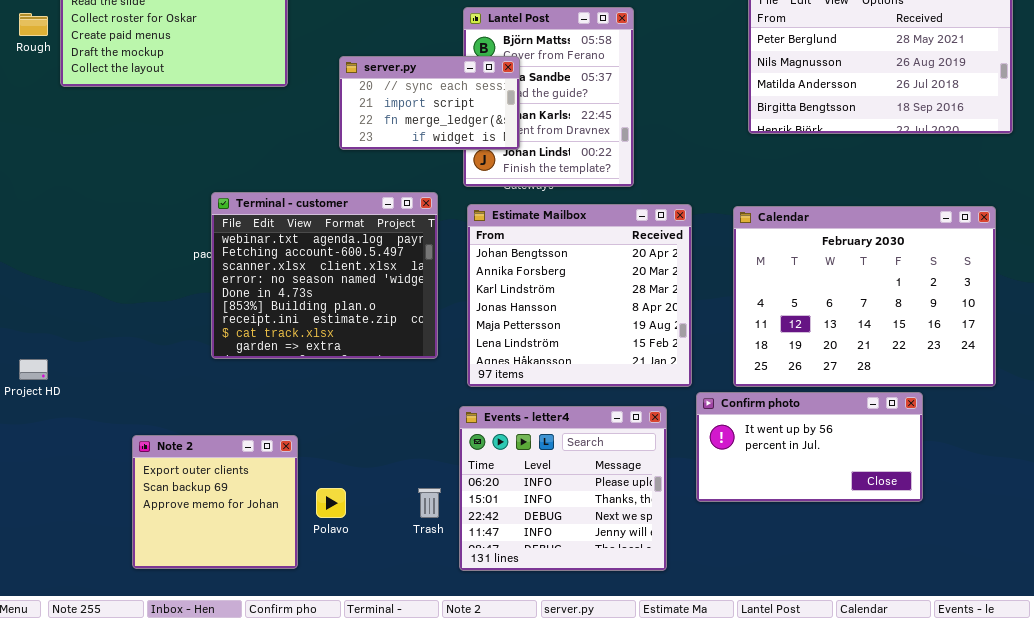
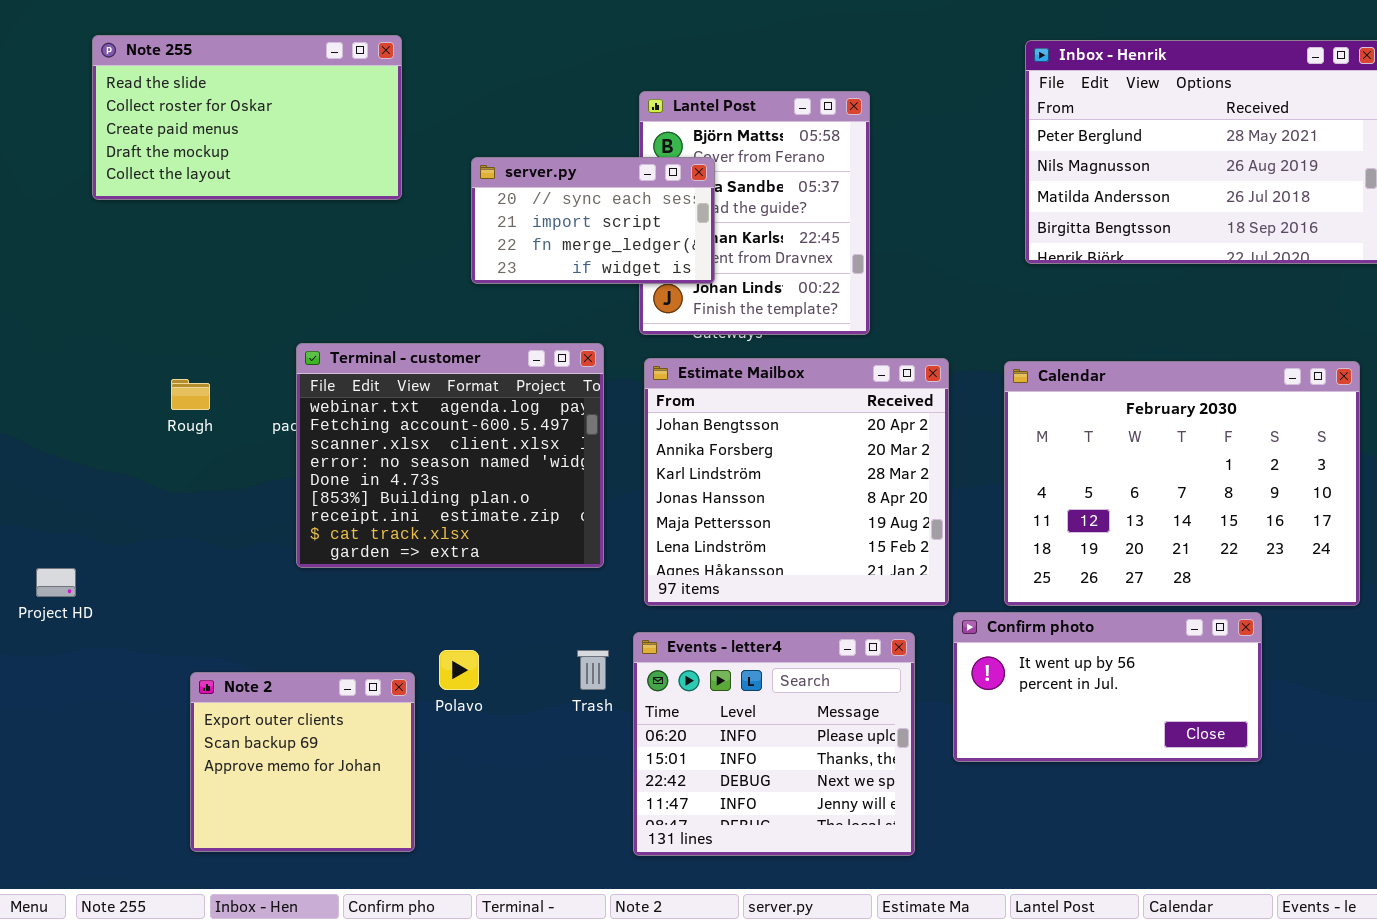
Rough: [19,13,48,36] -> [171,379,210,410], moved
Polavo: [316,488,346,518] -> [439,650,479,690], moved
Trash: [418,488,441,518] -> [577,650,609,690], moved

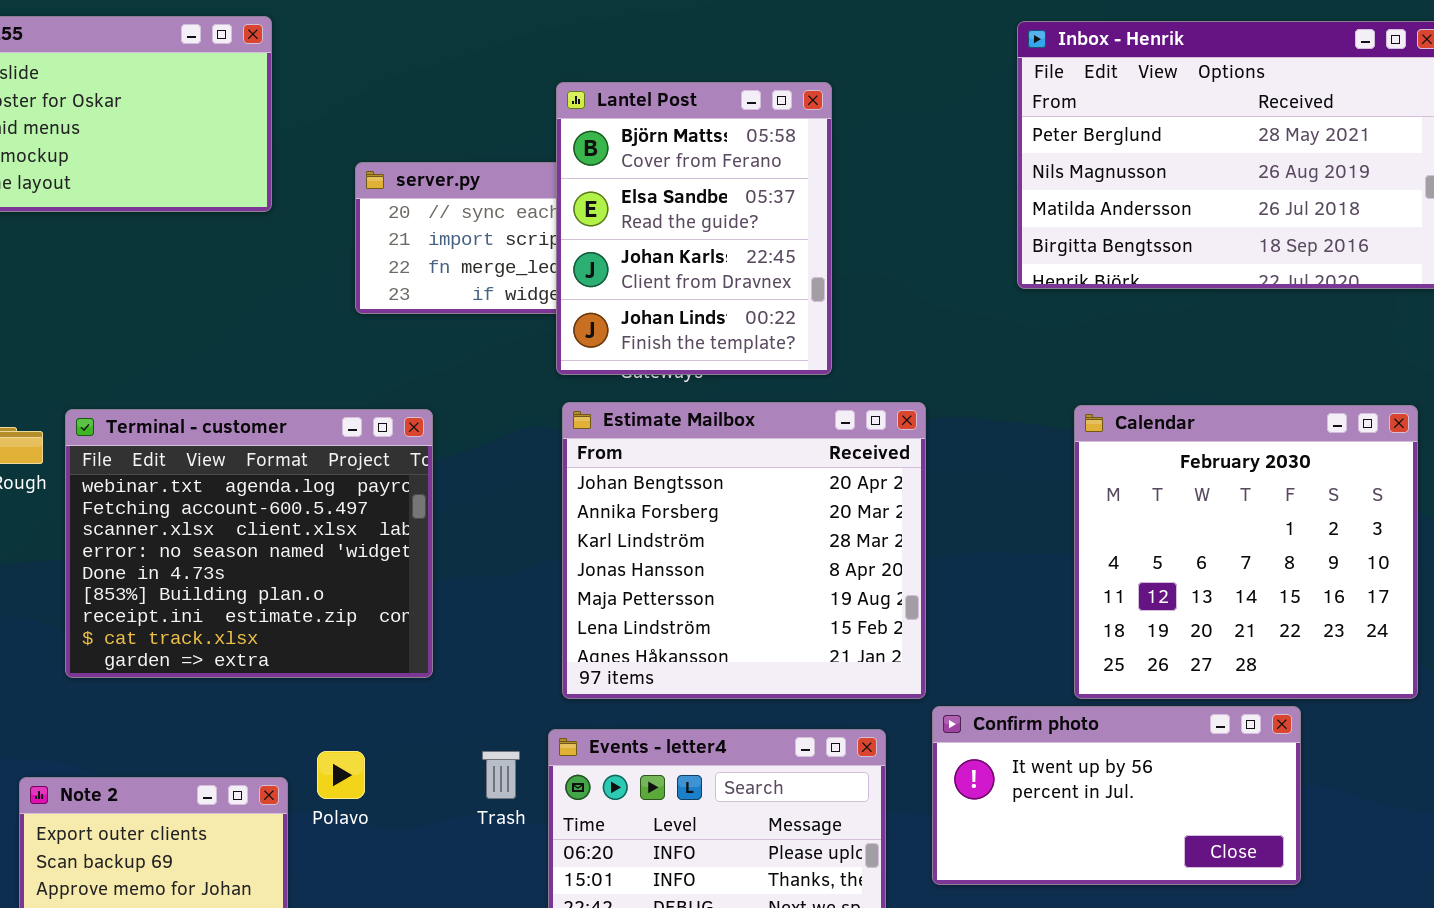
Lantel Post: [639,91,870,335] -> [556,82,832,375], raised
Terminal - customer: [296,343,604,568] -> [65,409,433,678], moved
Calendar: [1004,361,1360,606] -> [1074,405,1418,699], resized

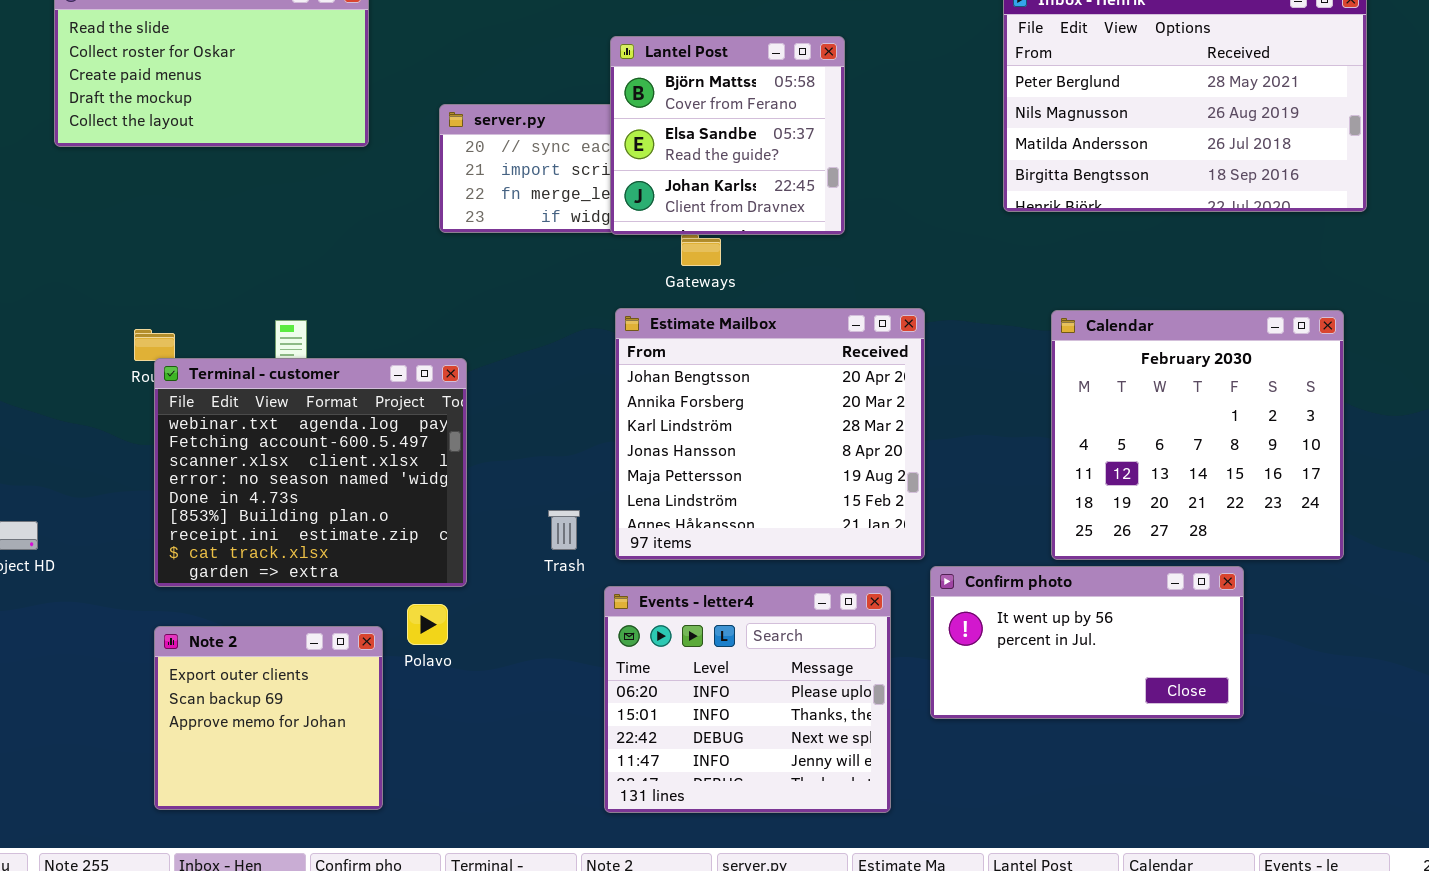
Lantel Post: [556,82,832,375] -> [610,36,845,235], resized
Terminal - customer: [65,409,433,678] -> [154,358,467,587], moved
Trash: [482,751,520,799] -> [548,510,580,550], moved

